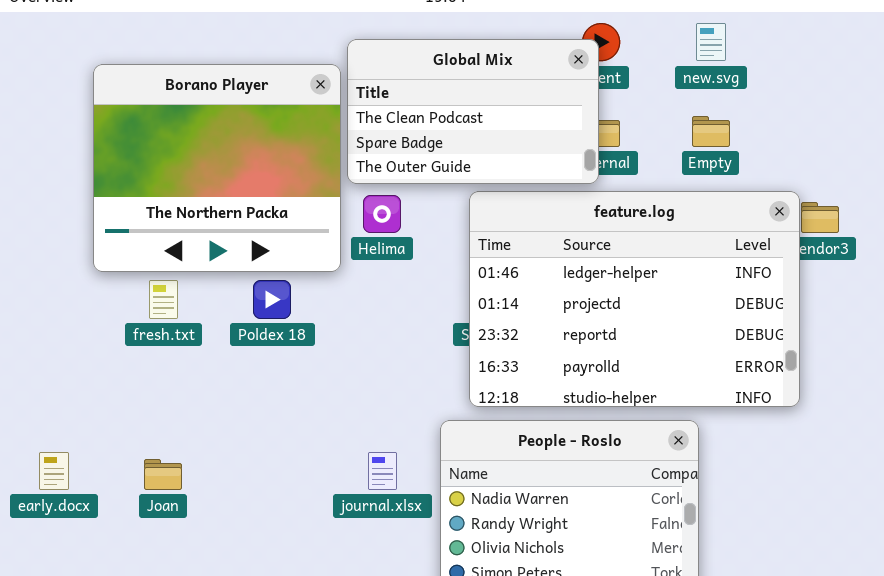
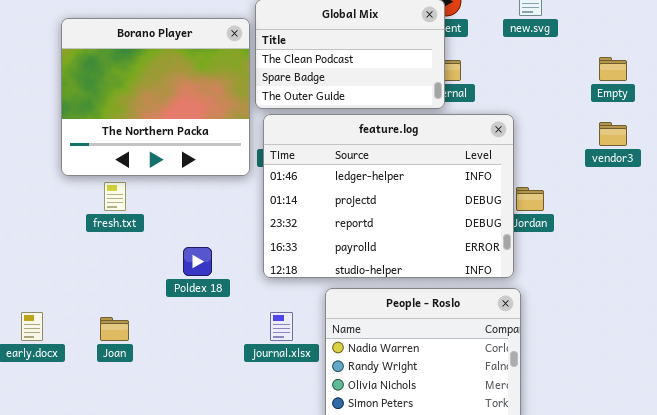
Empty: [692,116,730,147] -> [599,57,627,81], moved
feature.log: [469,191,800,407] -> [263,114,514,278], moved
Poldex 18: [253,280,291,319] -> [183,247,212,276], moved

